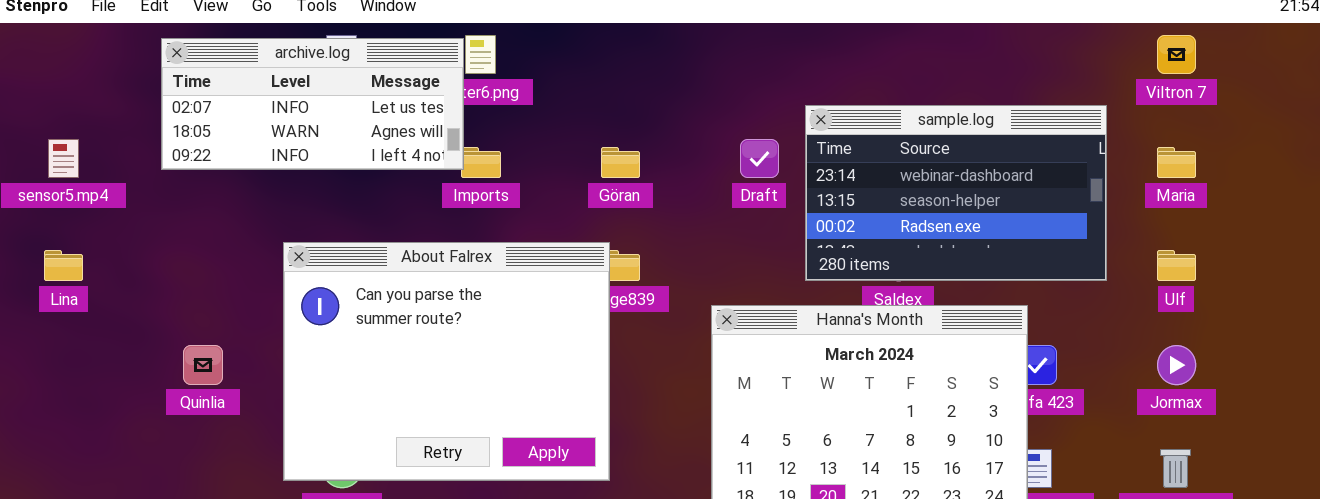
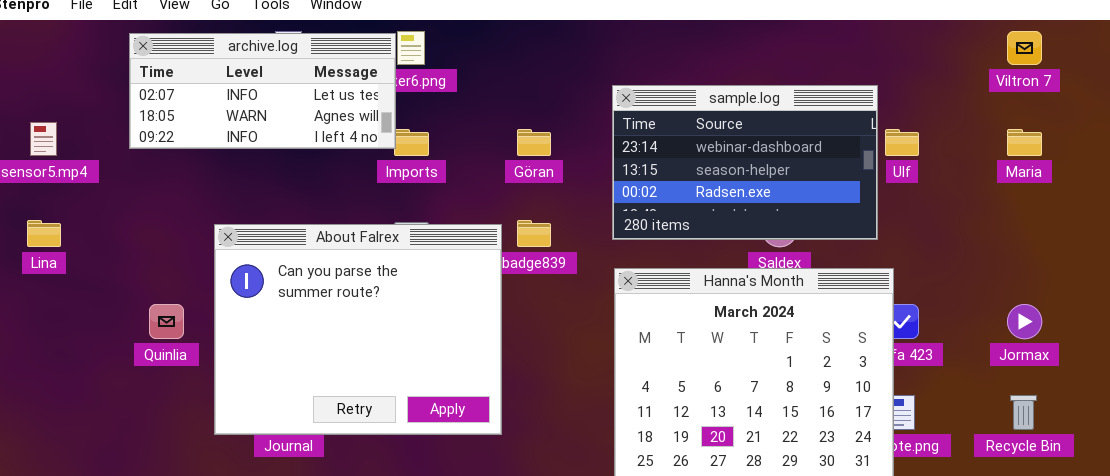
sample.log: [805,105,1107,281] -> [612,85,878,240], moved
About Falrex: [283,242,610,481] -> [214,224,502,435], moved
Ulf: [1157,250,1196,281] -> [885,129,919,156], moved

